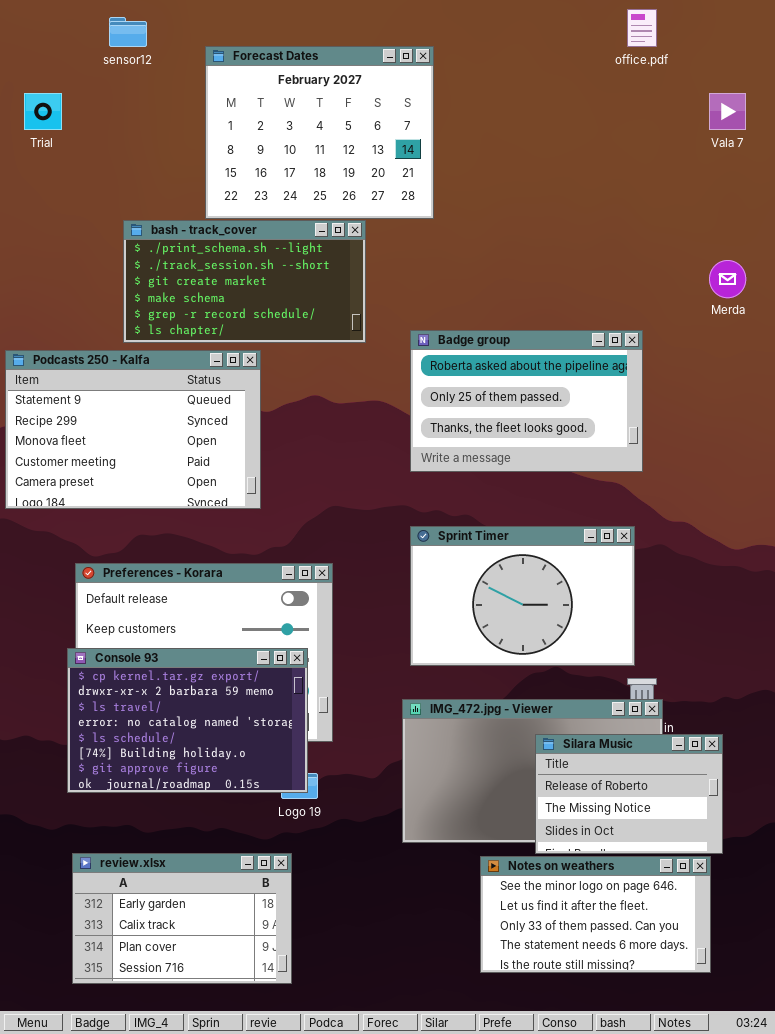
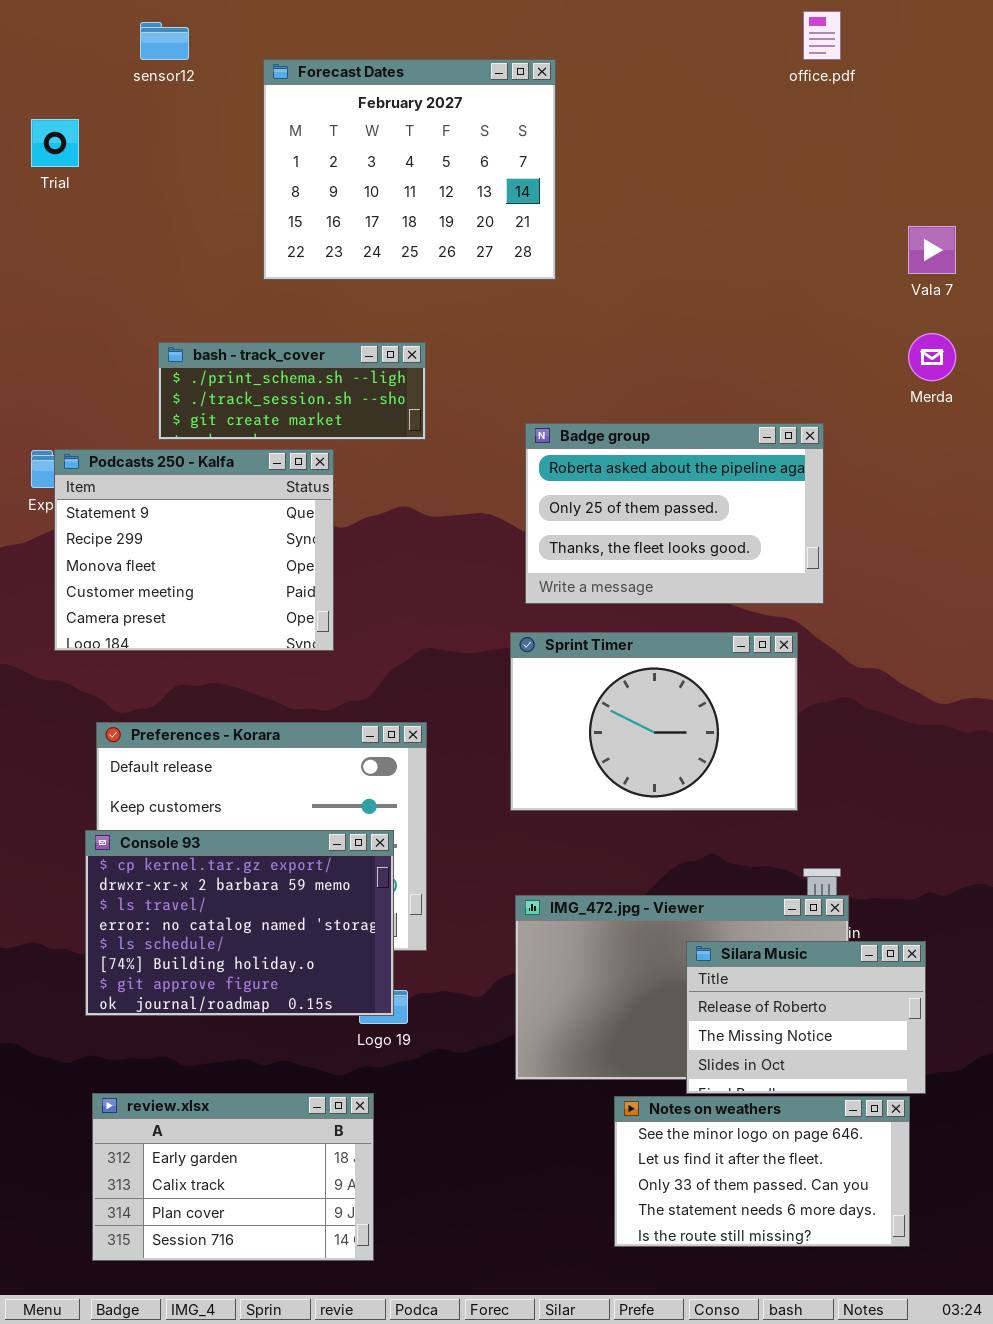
Vala 7: [709,93,746,130] -> [908,226,956,274], moved
bash - track_cover: [123,220,366,343] -> [158,342,426,440], resized
Podcasts 250 - Kalfa: [5,350,261,509] -> [54,449,334,651], resized
Sprint Timer: [410,526,635,666] -> [510,632,798,811], moved

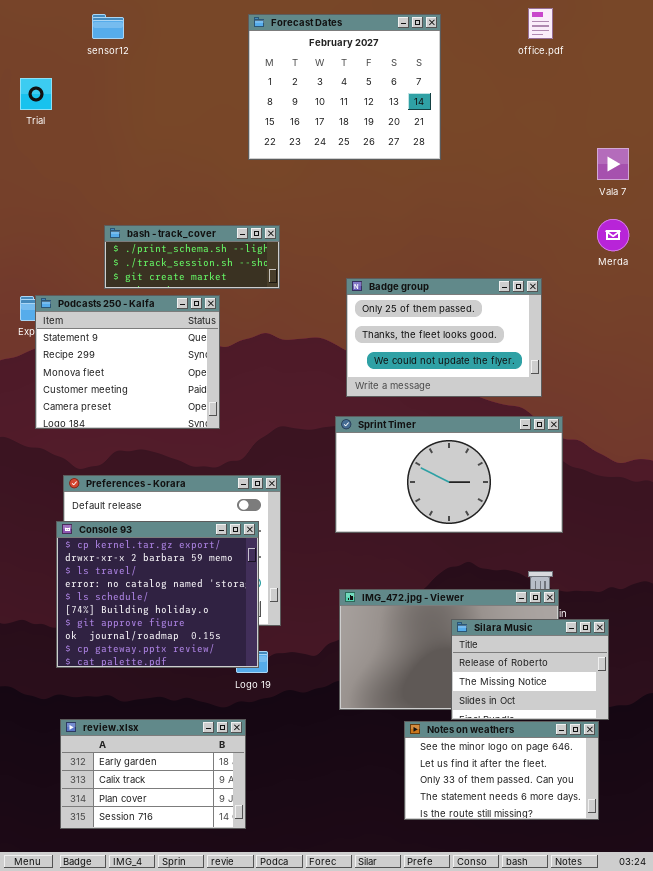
Forecast Dates: [263,59,556,280] -> [248,14,441,160], moved
Badge group: [525,423,824,604] -> [346,278,542,397], scrolled down 1 row
Sprint Timer: [510,632,798,811] -> [335,416,563,533], resized
Console 93: [85,830,394,1016] -> [56,521,259,668], resized

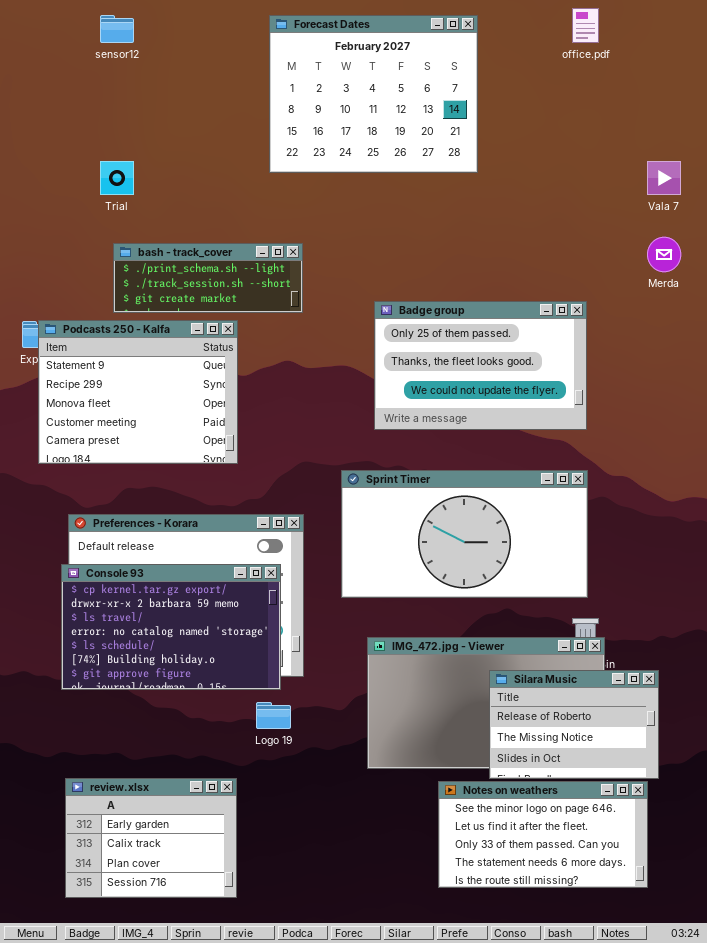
Trial: [20,78,52,110] -> [100,161,134,195], moved
Sprint Timer: [335,416,563,533] -> [341,470,588,598], moved
Console 93: [56,521,259,668] -> [61,564,281,690], resized
review.xlsx: [60,719,246,829] -> [65,778,237,898], resized

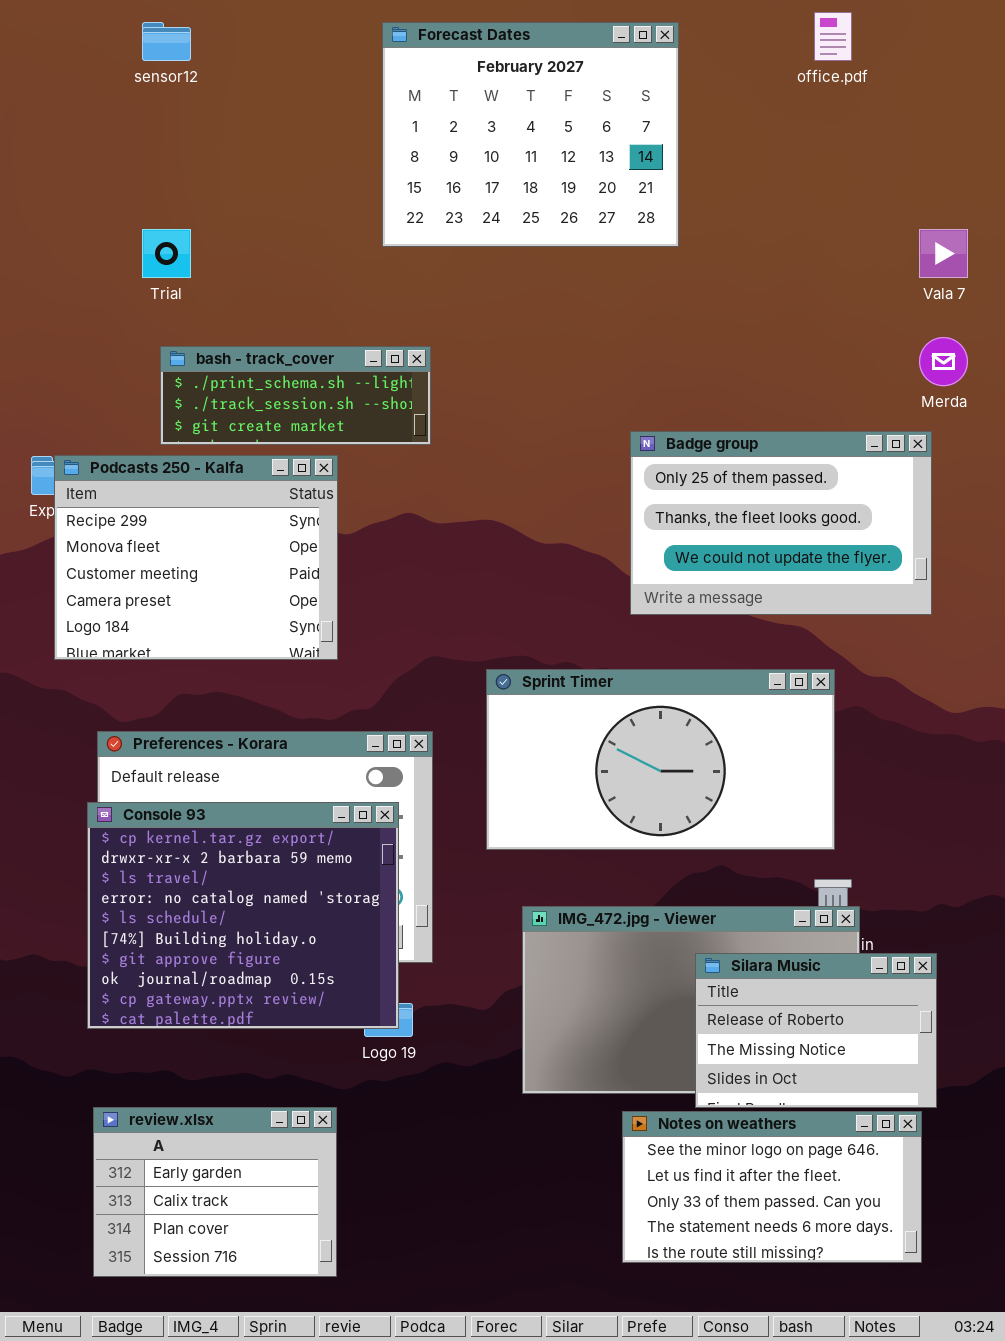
Badge group: [374,301,587,430] -> [630,431,932,615], moved
Podcasts 250 - Kalfa: [38,320,238,464] -> [54,455,338,660], scrolled down 1 row
Console 93: [61,564,281,690] -> [87,802,399,1029], resized

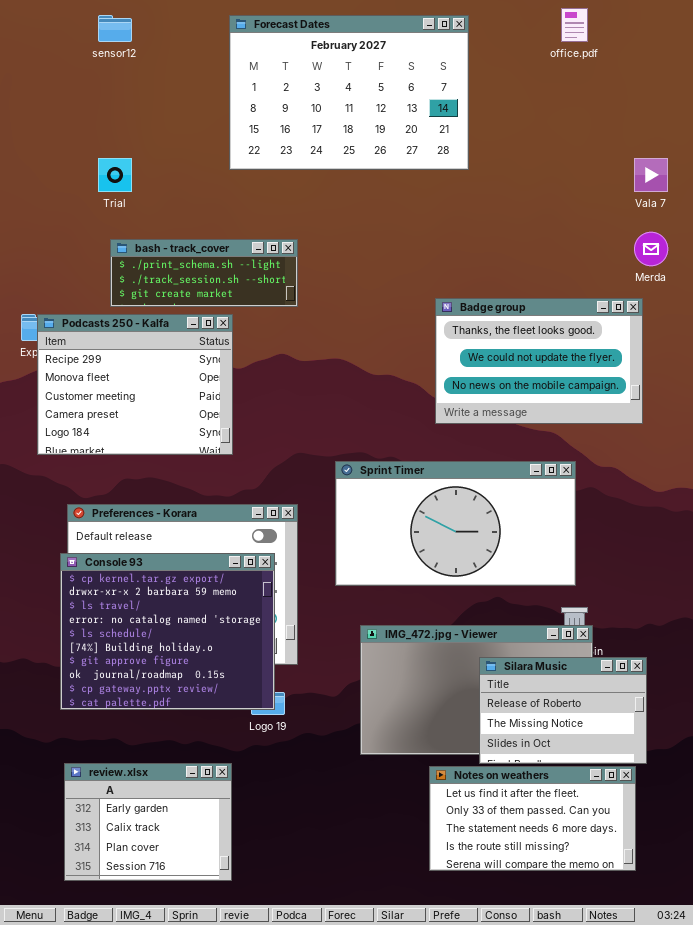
Forecast Dates: [382,22,679,247] -> [229,15,469,170], resized
Badge group: [630,431,932,615] -> [435,298,643,424], scrolled down 1 row
Notes on weathers: [622,1111,922,1263] -> [429,766,636,871], scrolled down 1 row

